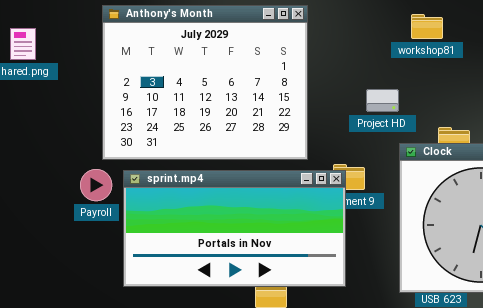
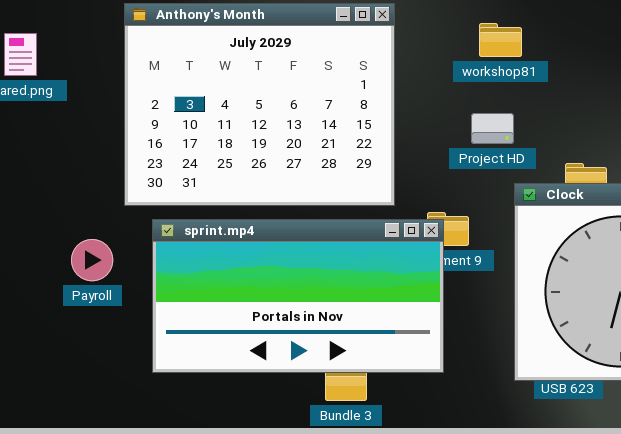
workshop81: [411,14,443,39] -> [479,23,522,57], moved
Payroll: [80,169,112,201] -> [71,239,113,281], moved

